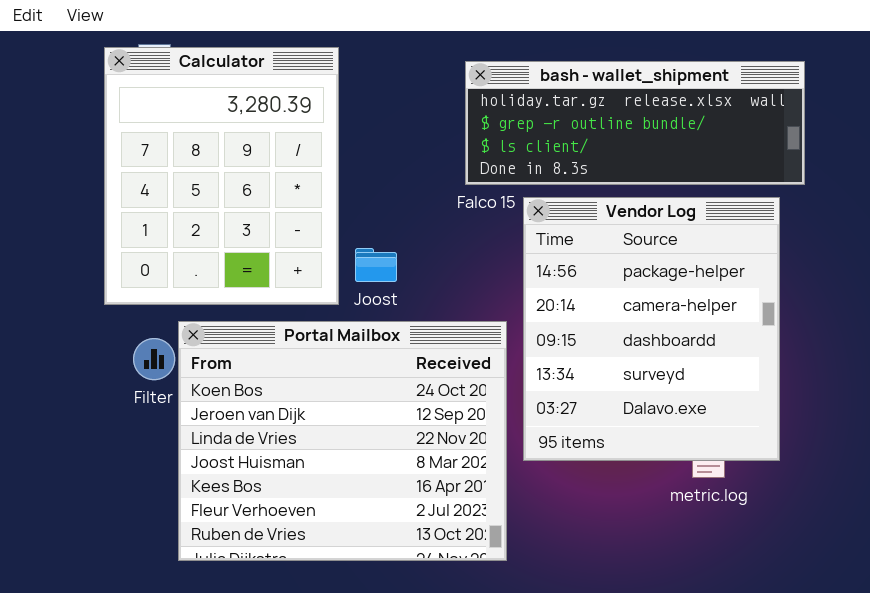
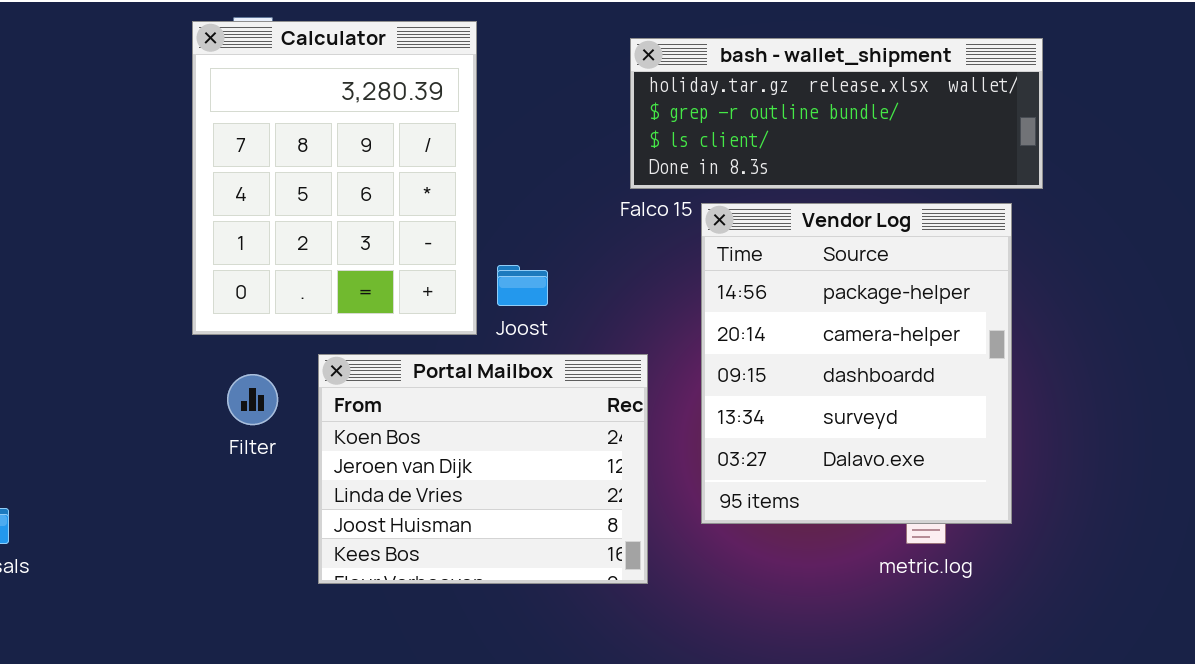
Portal Mailbox: [178,321,507,561] -> [318,354,648,584], moved, resized

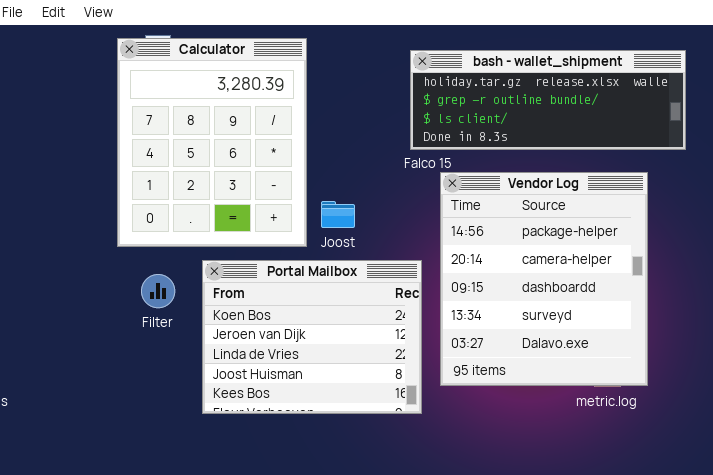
Vendor Log: [701,203,1012,524] -> [440,172,648,386], moved

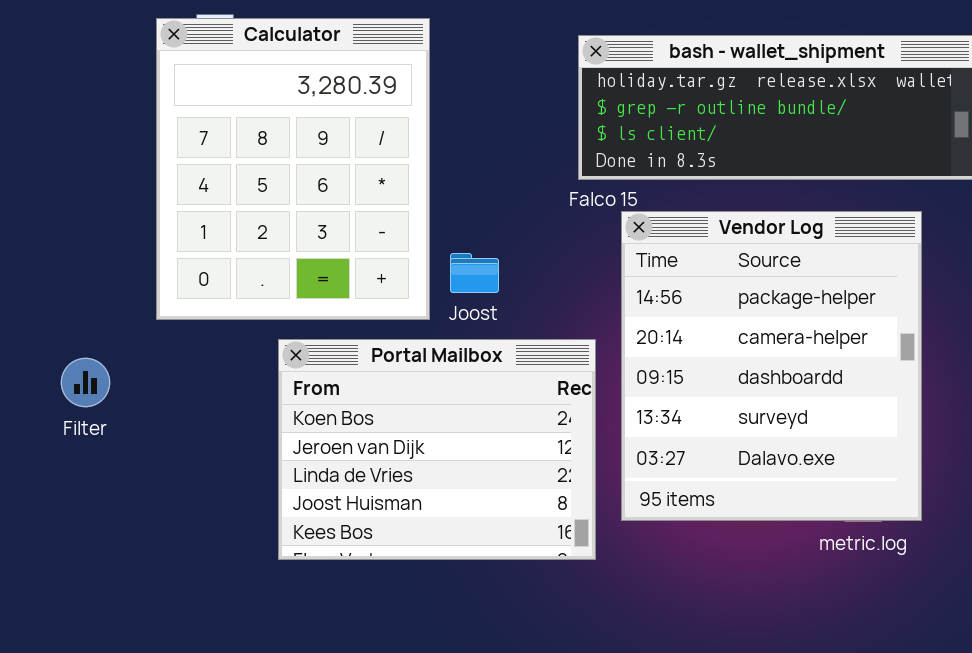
Filter: [141,274,175,308] -> [61,358,110,407], moved

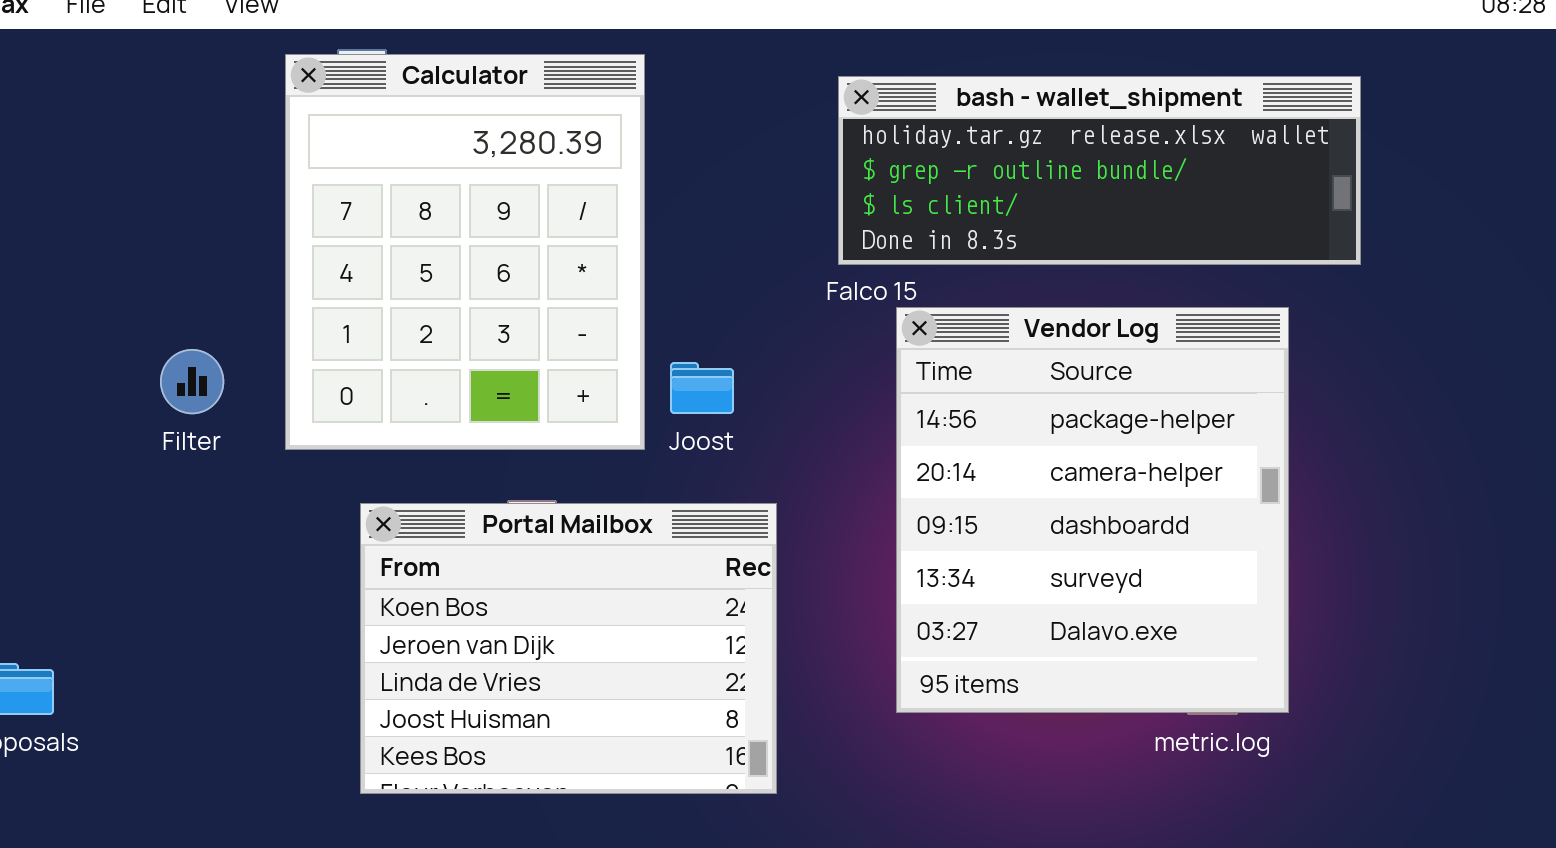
Portal Mailbox: [278,339,596,560] -> [360,503,777,794], moved
Filter: [61,358,110,407] -> [160,349,224,414], moved

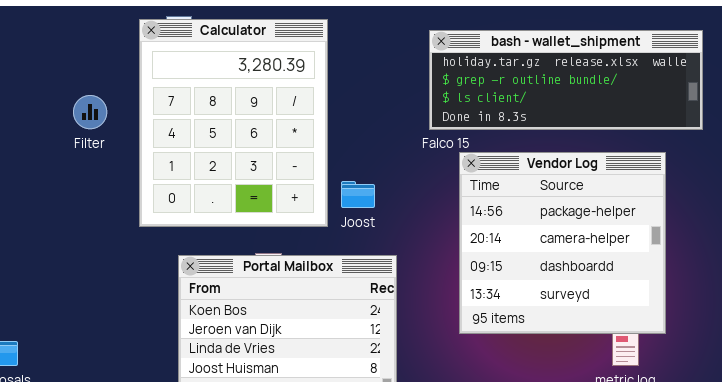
Vendor Log: [896,307,1289,713] -> [459,152,666,334], resized
Filter: [160,349,224,414] -> [73,95,107,129], moved

